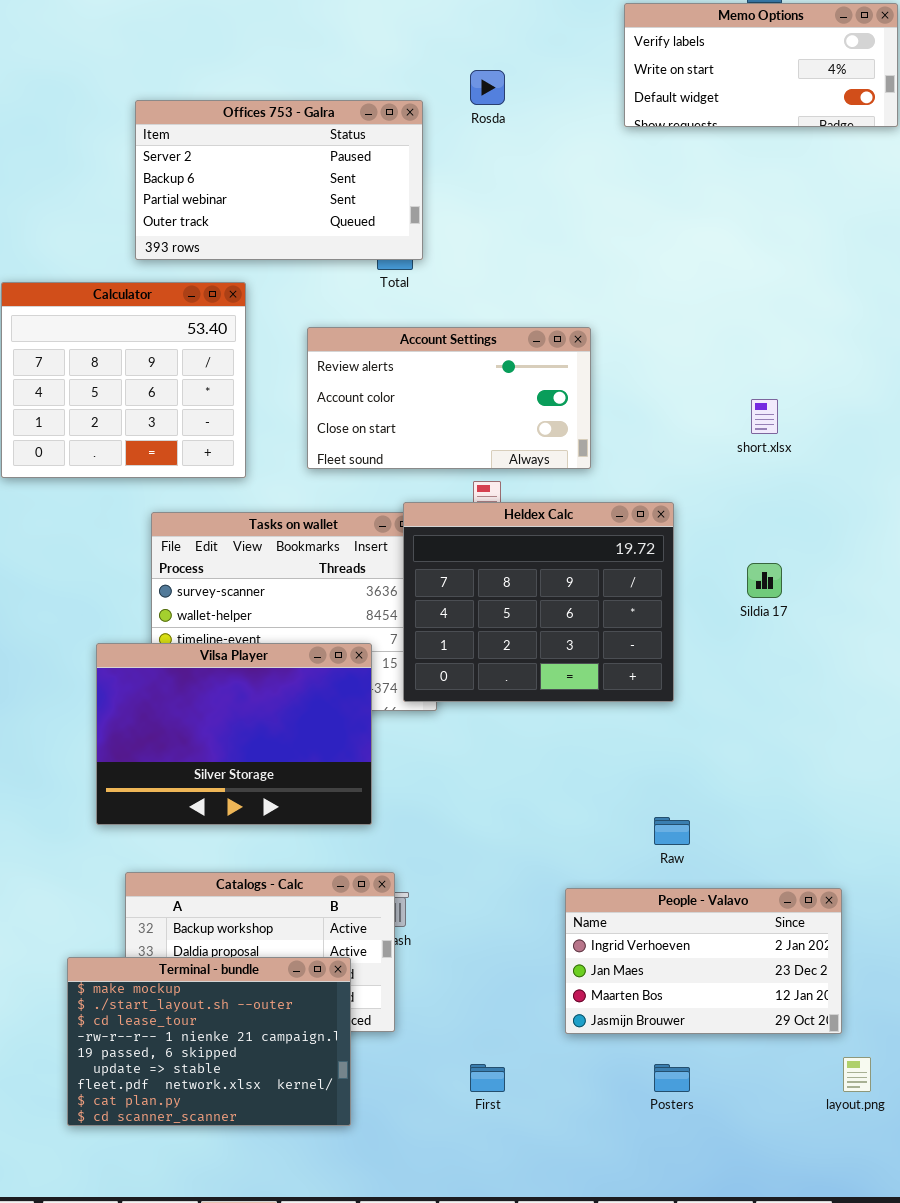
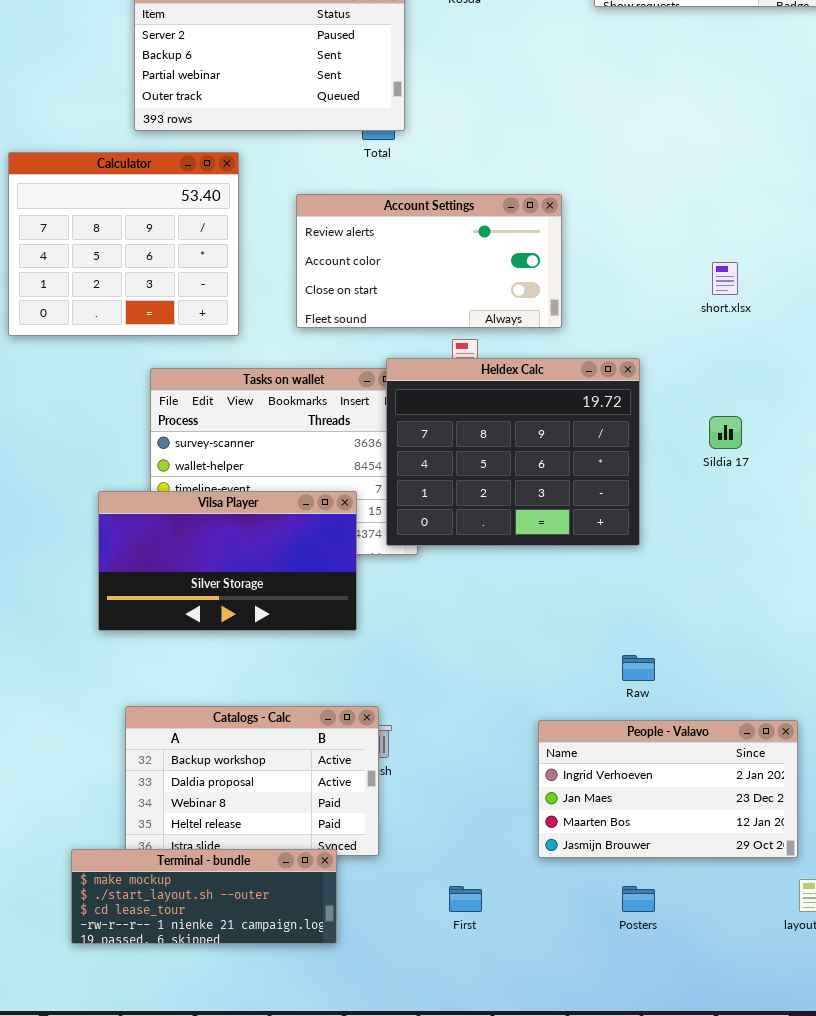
Vilsa Player: [96,643,372,825] -> [98,491,357,631], resized
Terminal - bundle: [67,957,351,1126] -> [71,849,337,944], resized

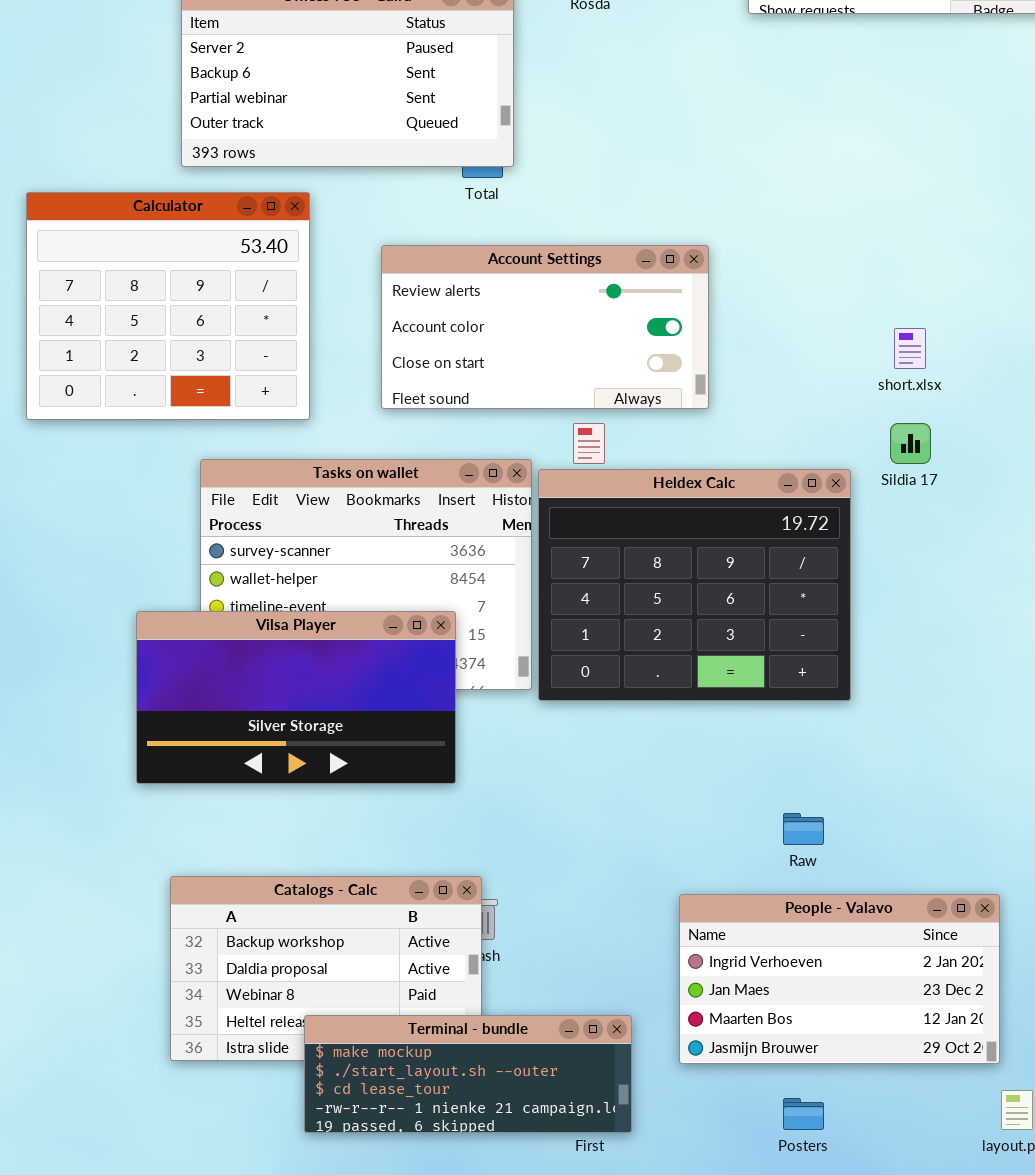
Heldex Calc: [386,358,640,546] -> [538,469,851,701], moved
Sildia 17: [709,416,742,449] -> [890,423,931,464], moved
Terminal - bundle: [71,849,337,944] -> [304,1015,632,1133], moved

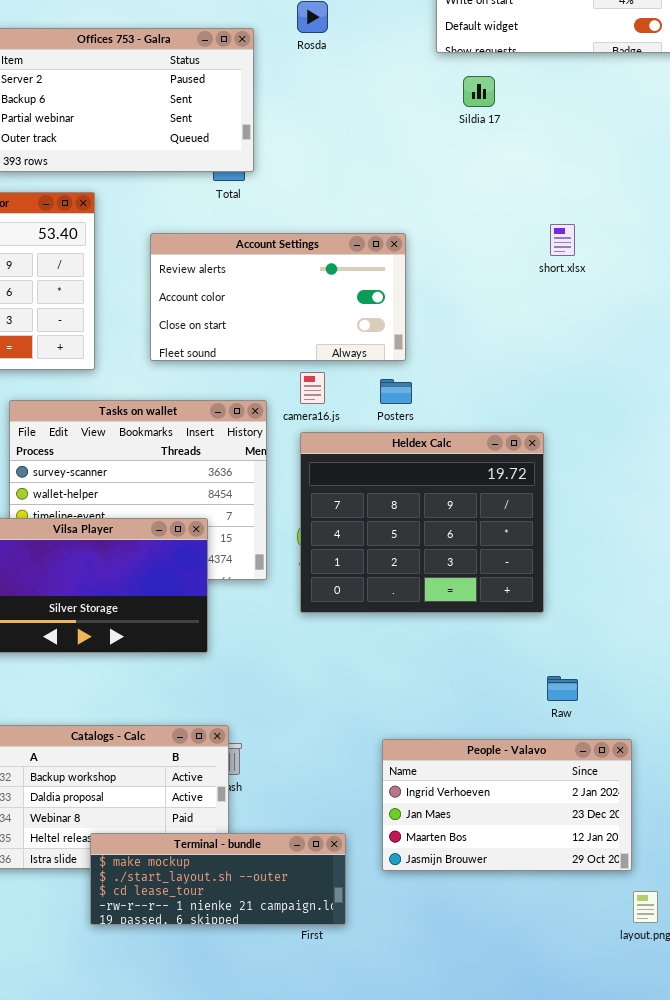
short.xlsx: [894,328,926,369] -> [550,224,575,256], moved
Sildia 17: [890,423,931,464] -> [463,76,495,107], moved
Heldex Calc: [538,469,851,701] -> [300,432,544,613], moved
Raw: [783,813,824,845] -> [547,676,578,701], moved
Posters: [783,1098,824,1130] -> [380,379,412,404], moved

